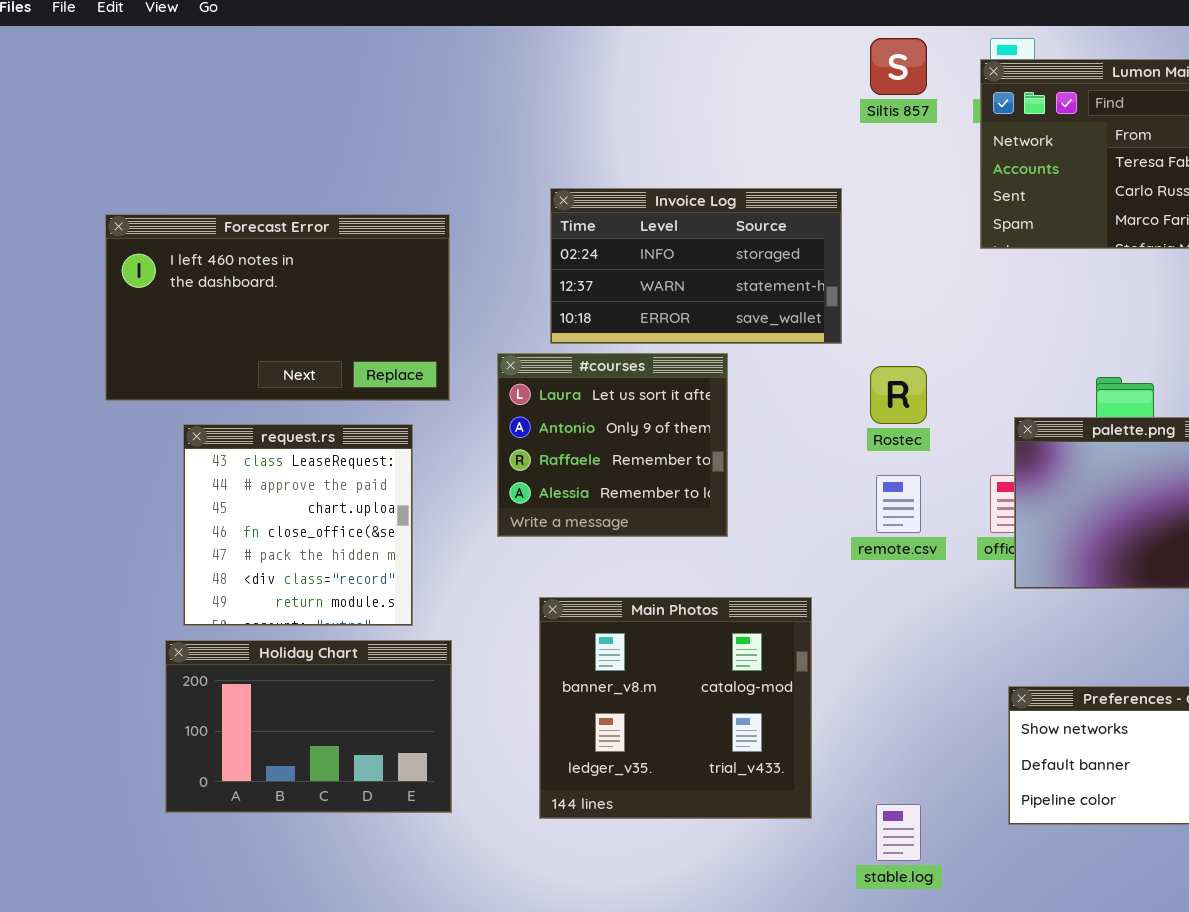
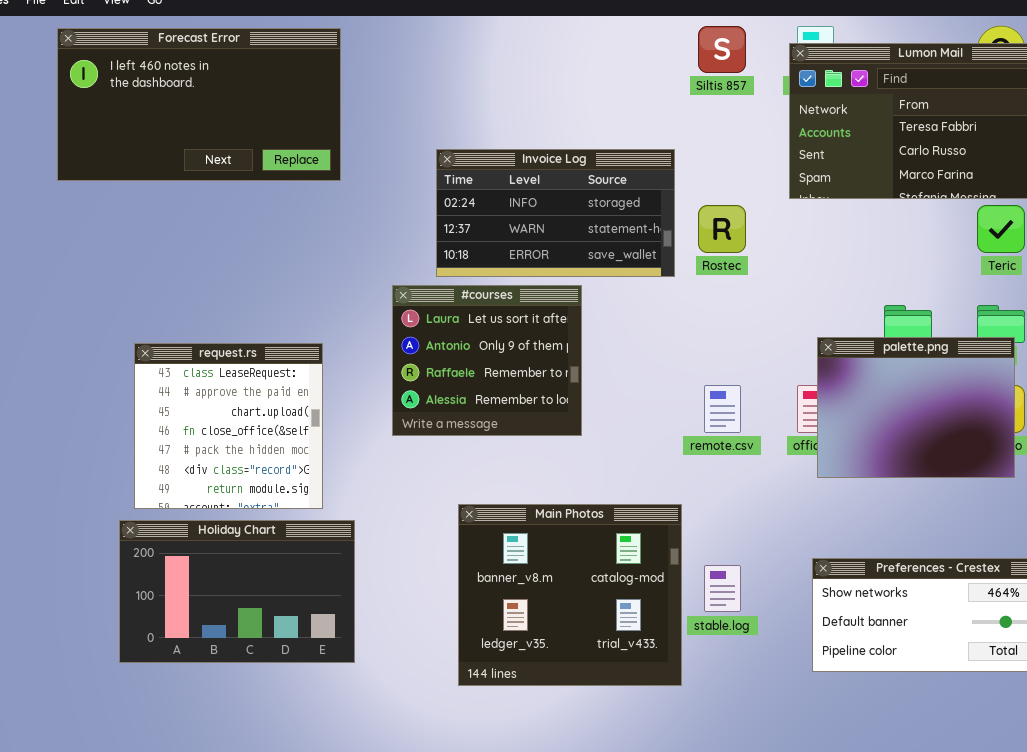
Forecast Error: [105,214,450,401] -> [57,28,341,181], moved
Rostec: [870,366,927,424] -> [698,205,746,253], moved
Main Photos: [539,597,812,819] -> [458,504,682,686], moved
stable.log: [876,804,921,861] -> [704,565,741,612], moved

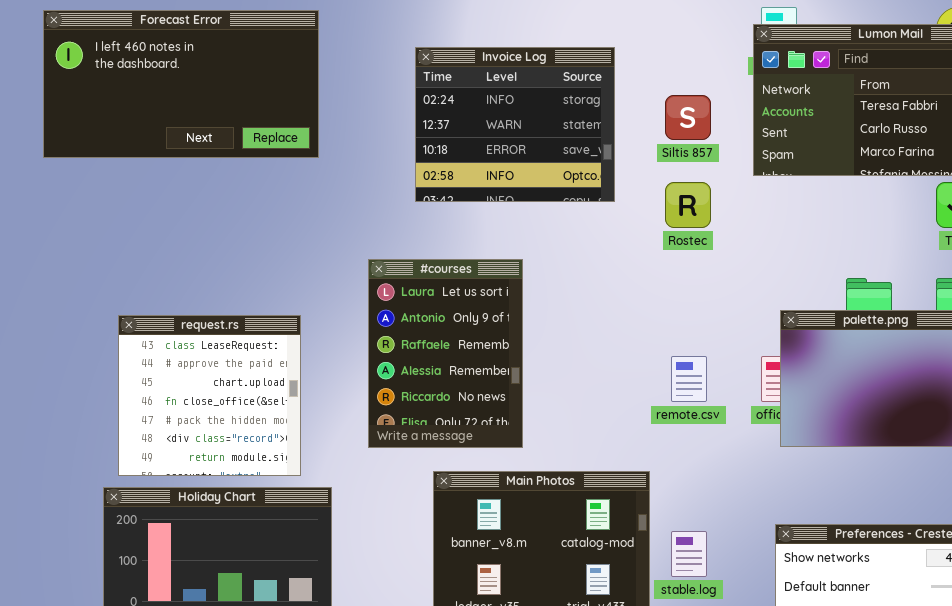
Siltis 857: [698,26,746,73] -> [665,95,711,140], moved
Invoice Log: [436,149,675,277] -> [415,47,615,202], moved, resized
#courses: [392,285,582,436] -> [368,259,523,448], resized

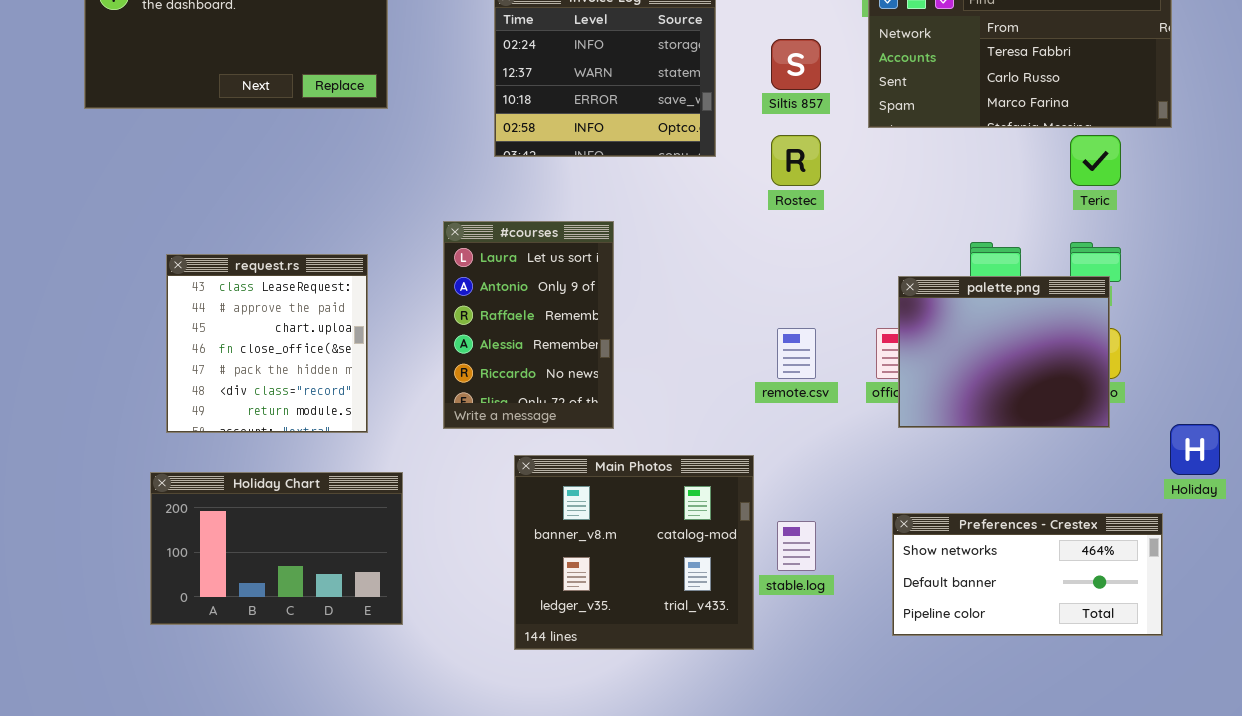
request.rs: [118,315,301,476] -> [166,254,368,433], moved

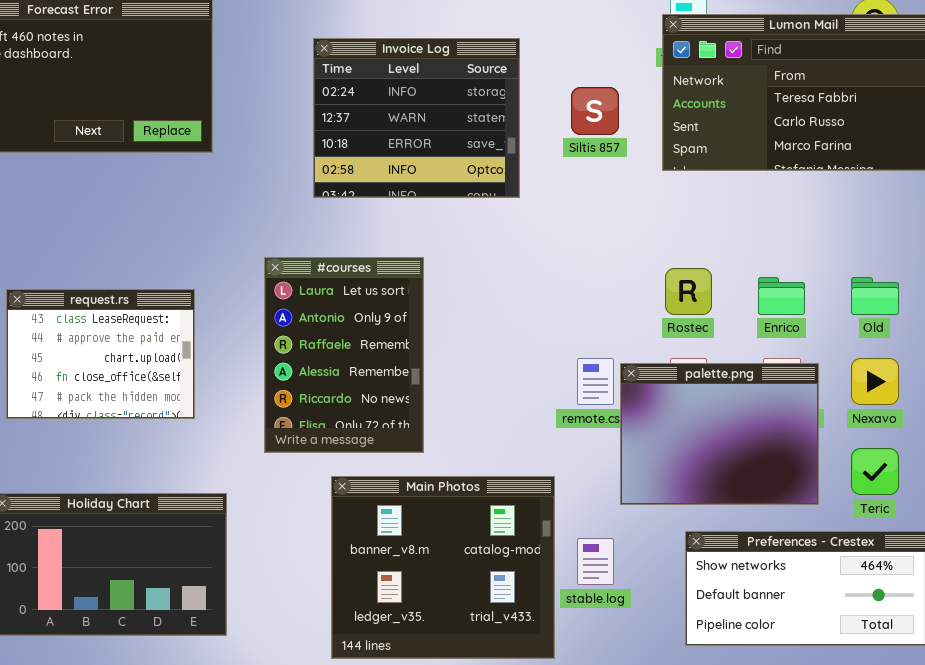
Rostec: [771,135,821,186] -> [665,268,712,315], moved
Teric: [1070,135,1121,186] -> [851,448,899,495], moved
request.rs: [166,254,368,433] -> [6,289,195,419], resized
palette.png: [898,276,1110,428] -> [620,363,819,505], moved

